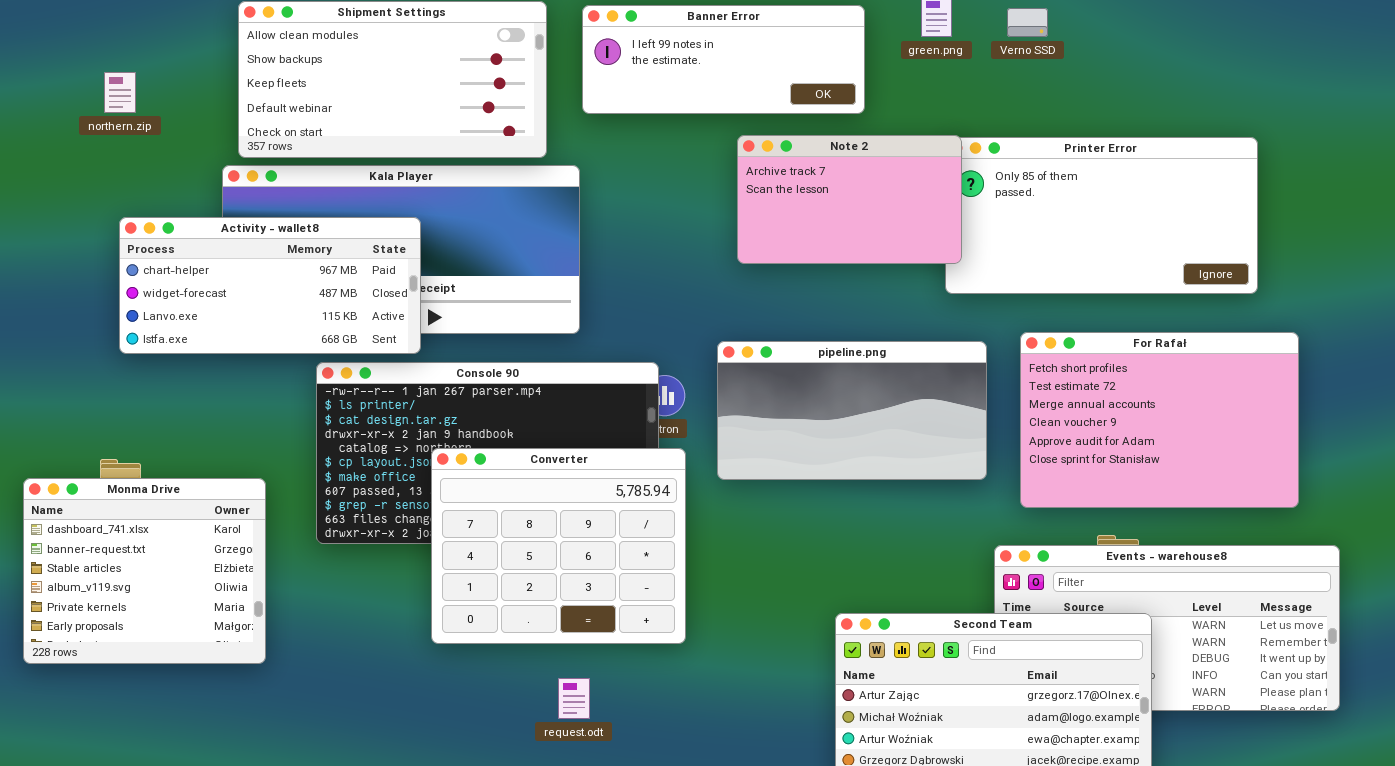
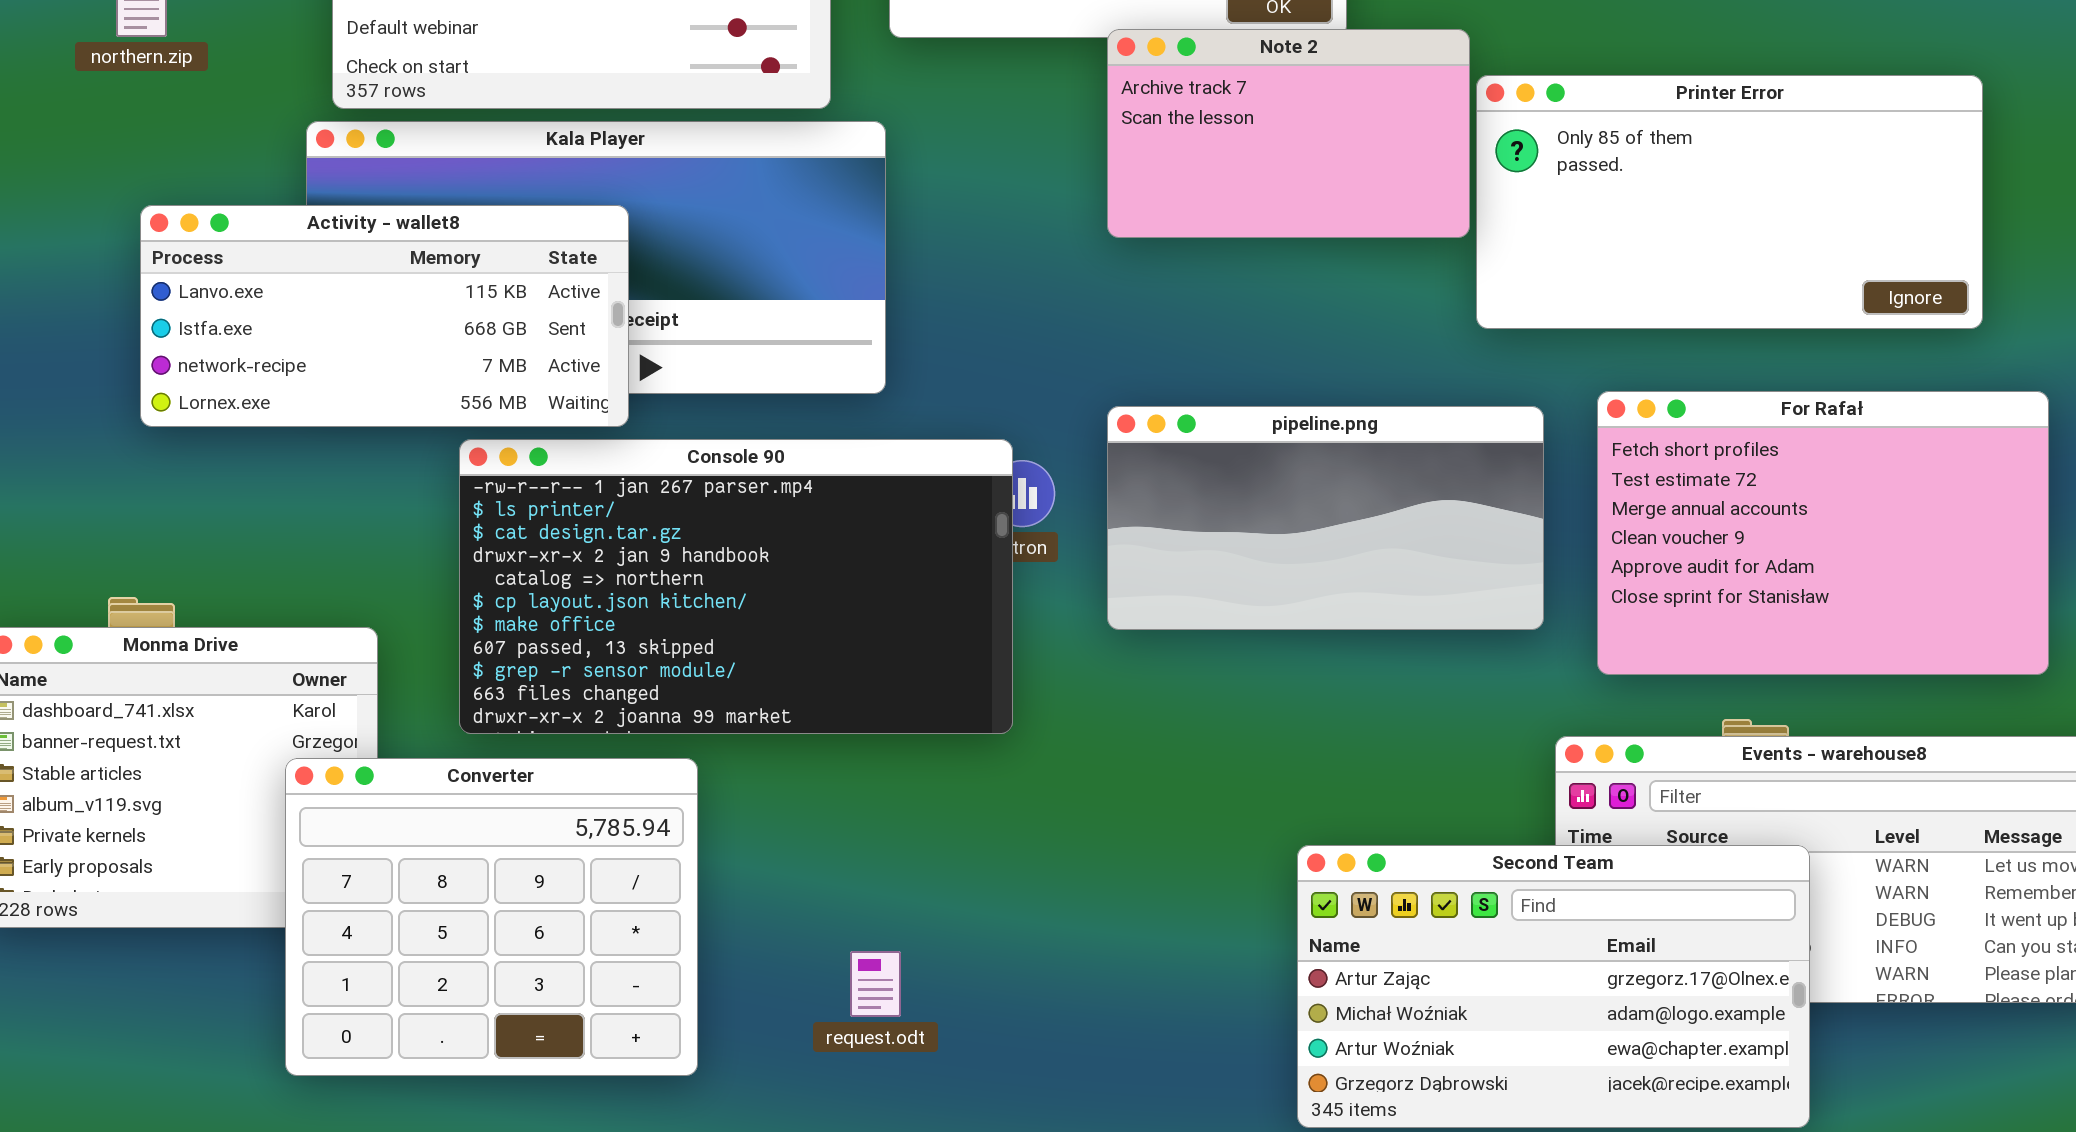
Note 2: [737,135,962,264] -> [1107,29,1470,238], moved
Activity - wallet8: [119,217,421,354] -> [140,205,629,427], scrolled down 2 rows
Converter: [431,448,686,644] -> [285,758,698,1076], moved

